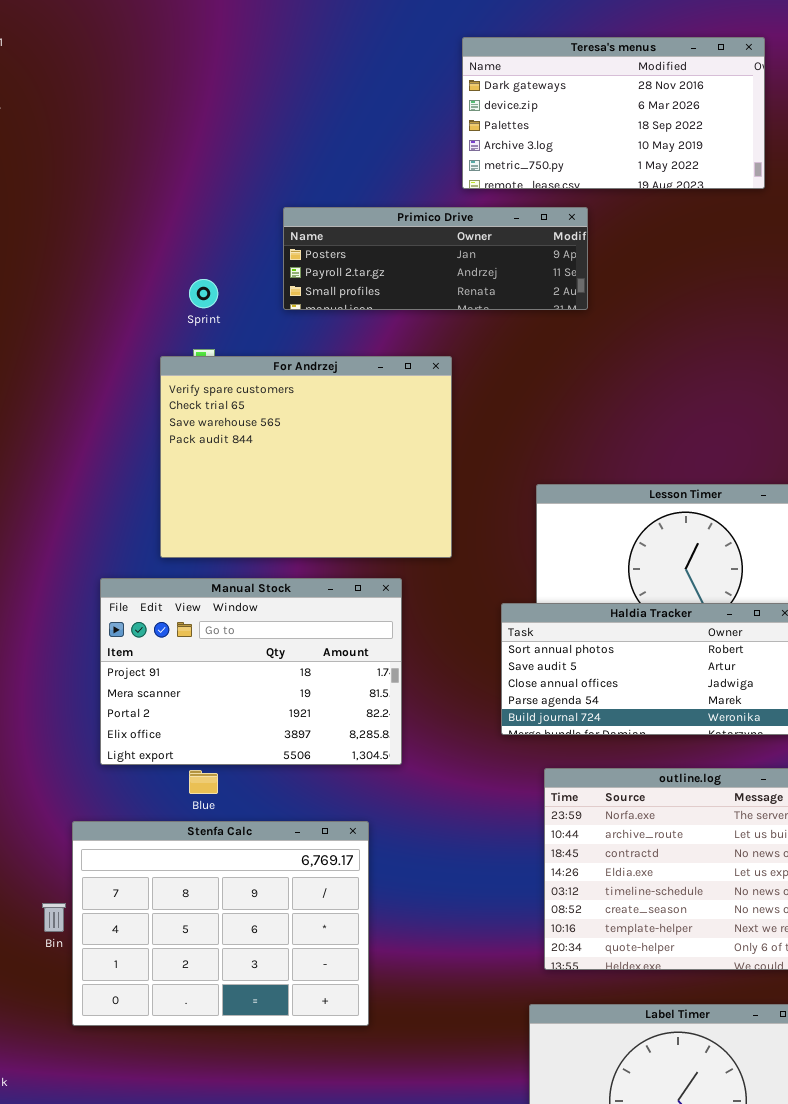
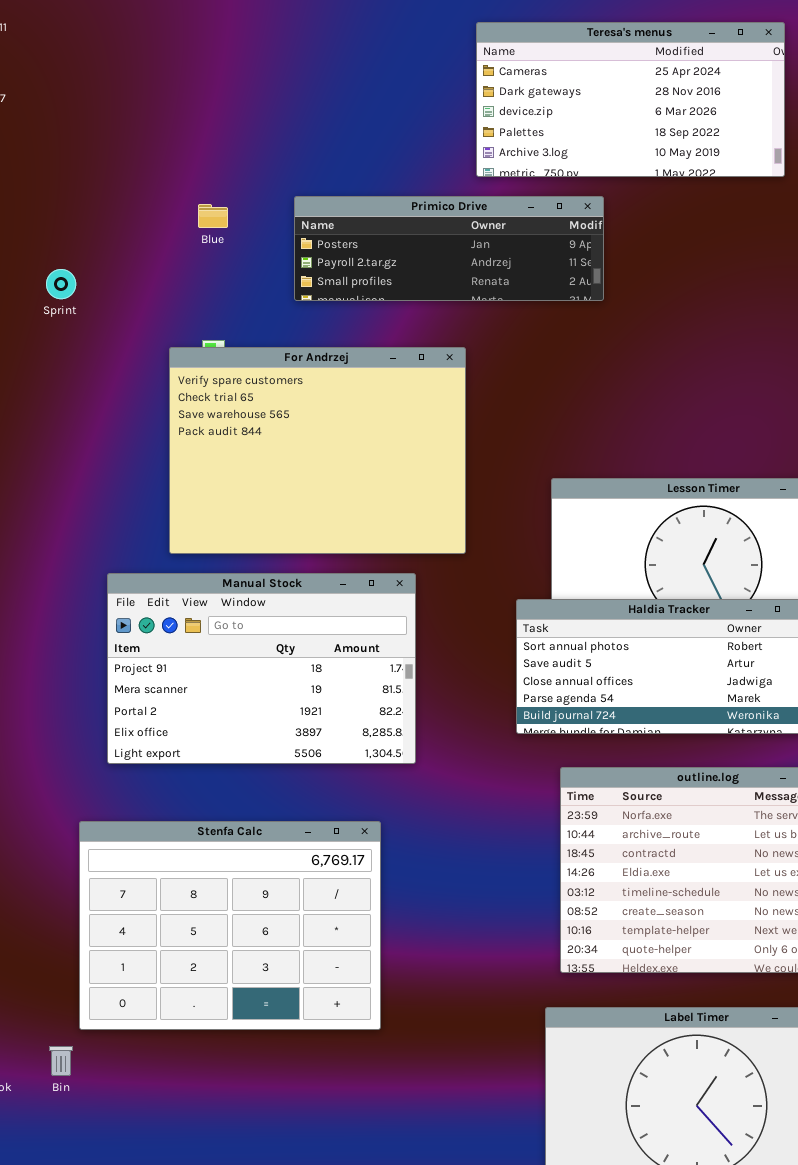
Teresa's menus: [462,37,765,189] -> [476,22,785,177], scrolled up 1 row
Sprint: [189,279,218,308] -> [46,269,76,299], moved
Blue: [189,770,218,794] -> [198,204,228,228], moved
Bin: [42,903,66,932] -> [49,1046,73,1076], moved

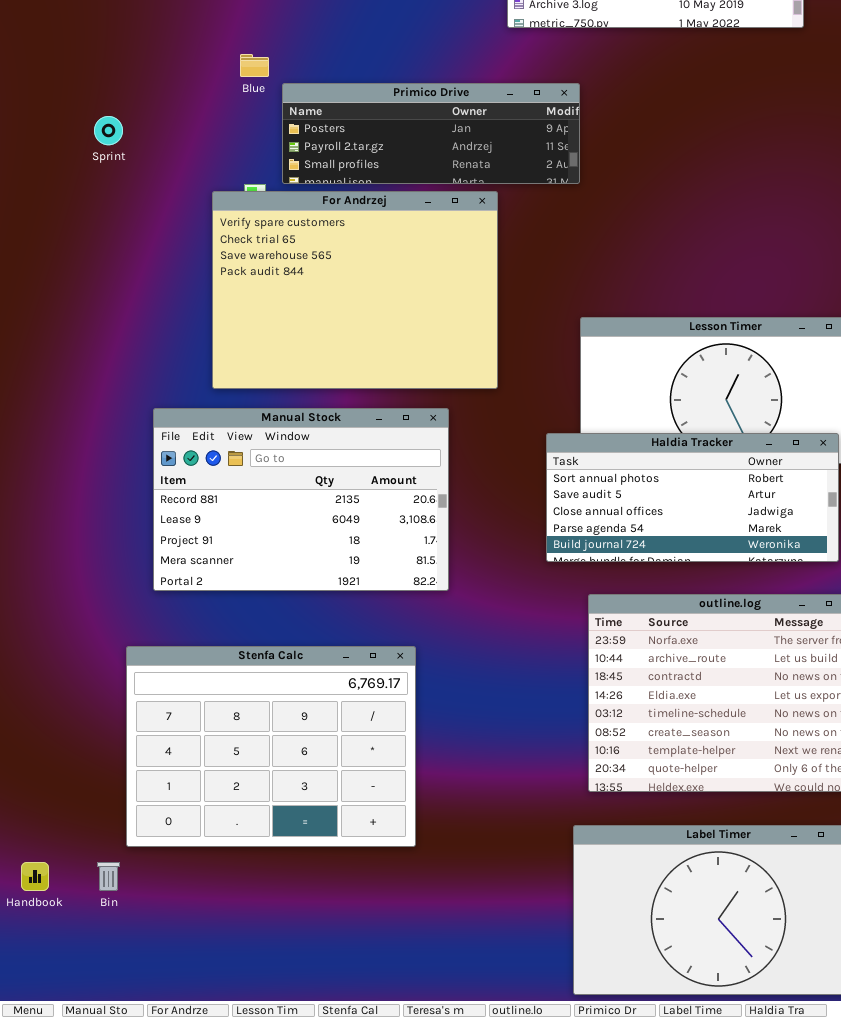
Primico Drive: [294,196,604,301] -> [282,83,580,184], moved
Manual Stock: [107,573,416,764] -> [153,408,449,591], scrolled up 2 rows

